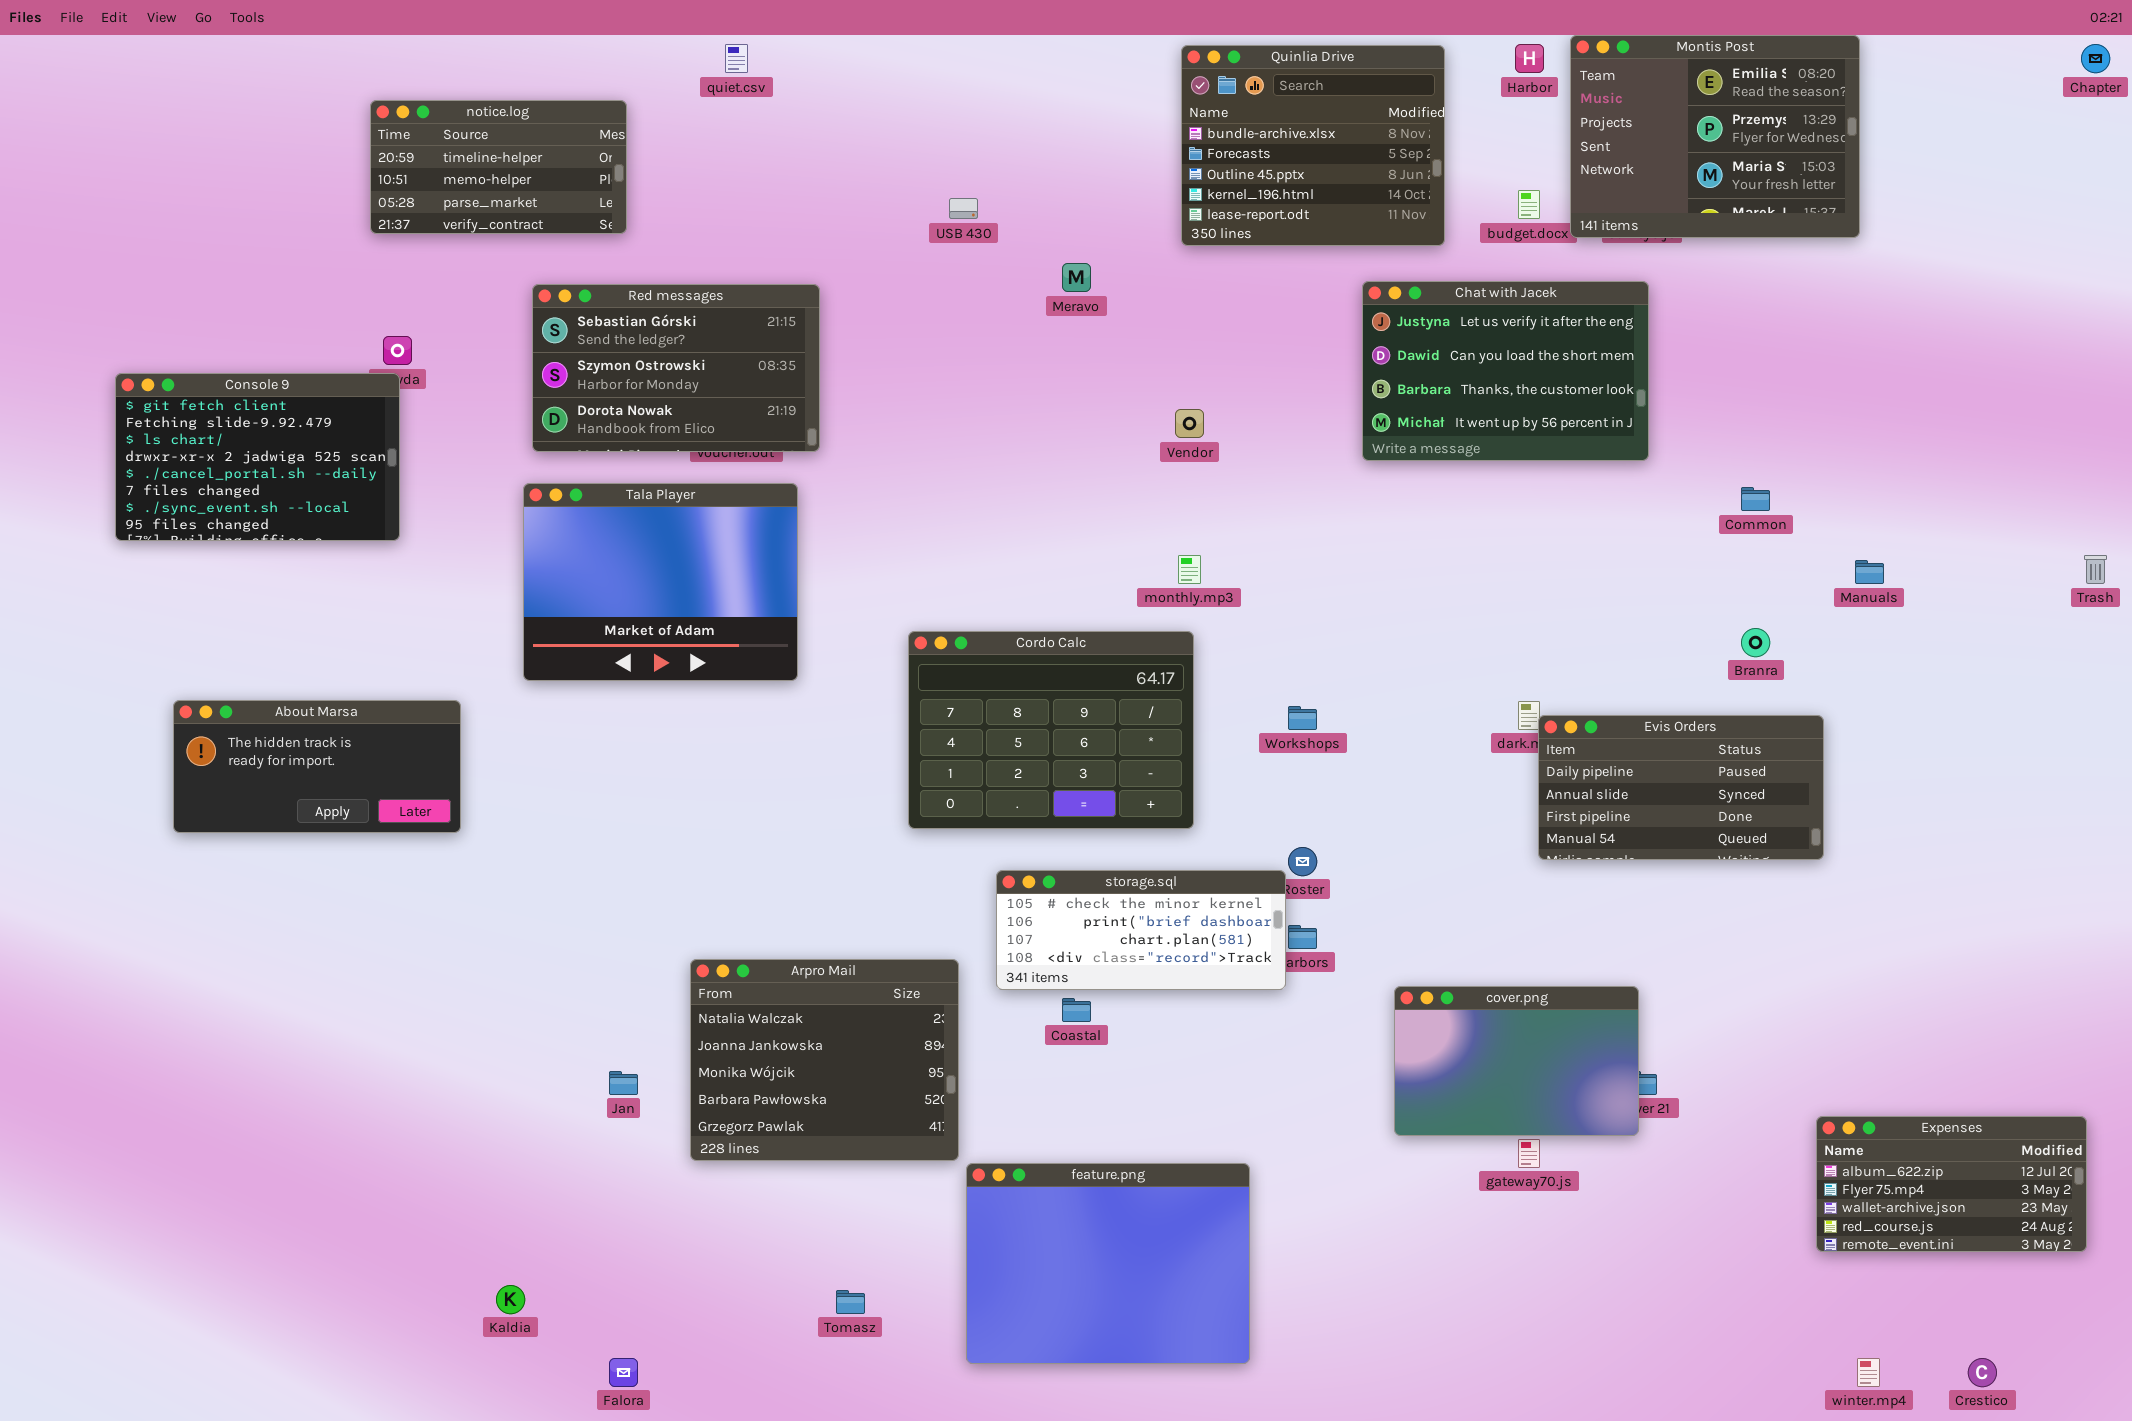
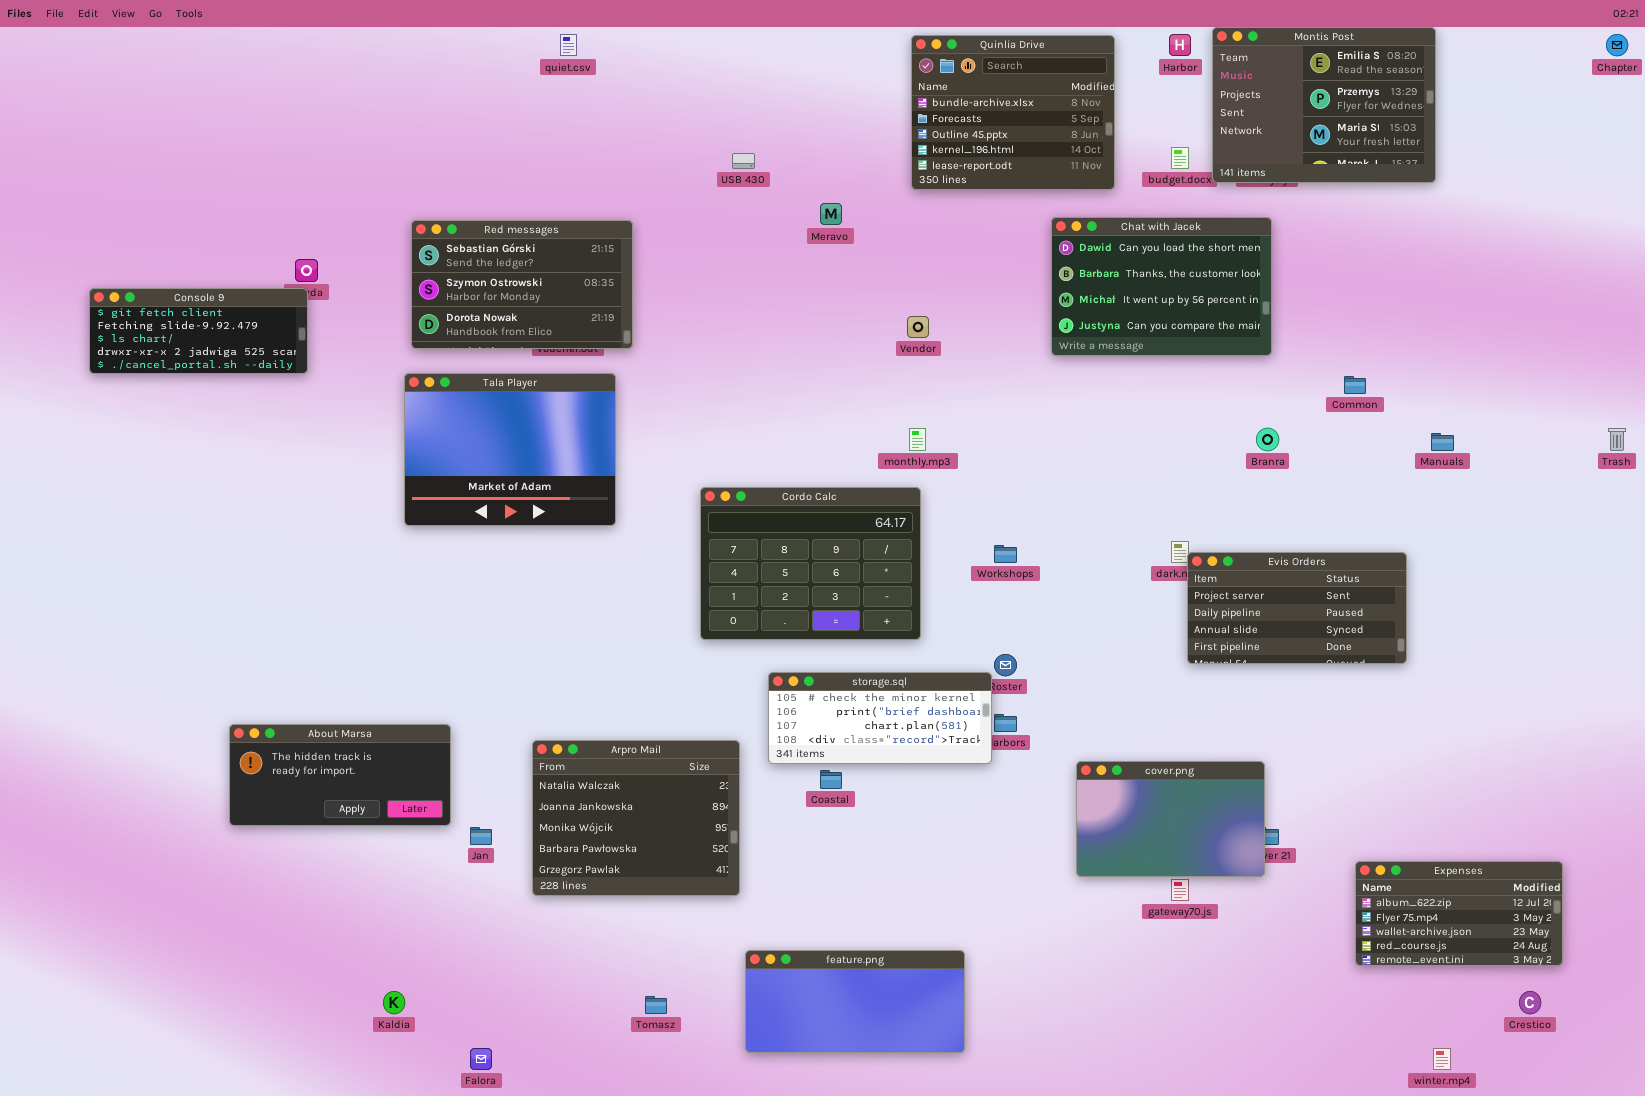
notice.log: [370,100,627,234] -> none, closed
Chat with Jacek: [1362,281,1649,461] -> [1051,217,1272,356], scrolled down 1 row
Console 9: [115,373,400,541] -> [89,288,308,374], resized
Branra: [1741,628,1770,657] -> [1256,428,1279,451], moved
About Marsa: [173,700,461,833] -> [229,724,451,826], moved
Evis Orders: [1538,715,1824,860] -> [1187,552,1407,664], scrolled up 1 row
Expenses: [1816,1116,2087,1252] -> [1355,861,1563,966], moved
feature.png: [966,1163,1250,1364] -> [745,950,965,1053], resized
Crestico: [1968,1358,1997,1387] -> [1519,991,1541,1014], moved

